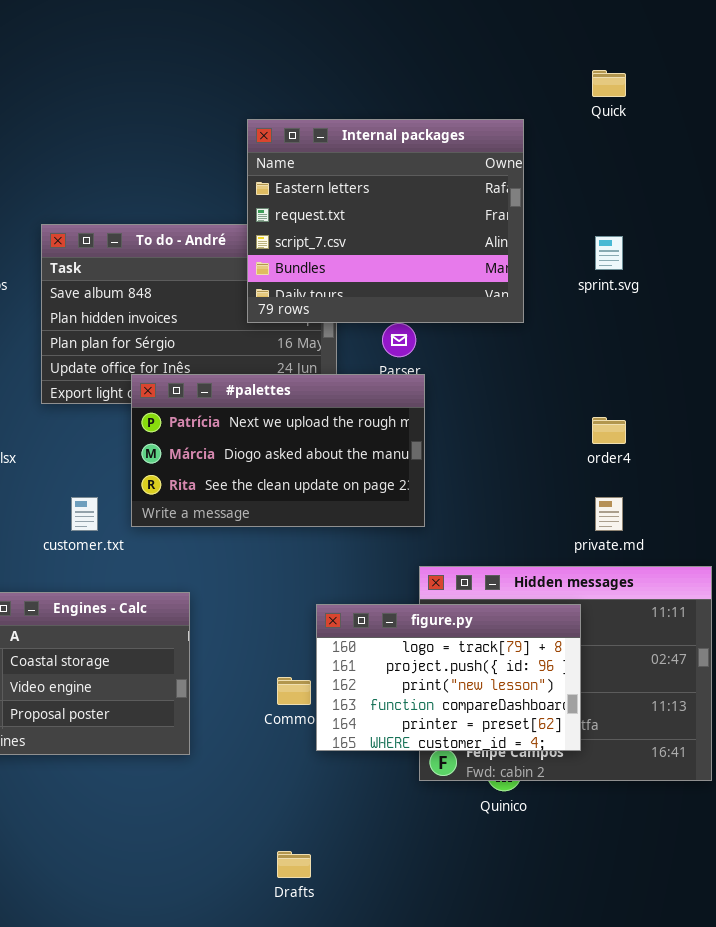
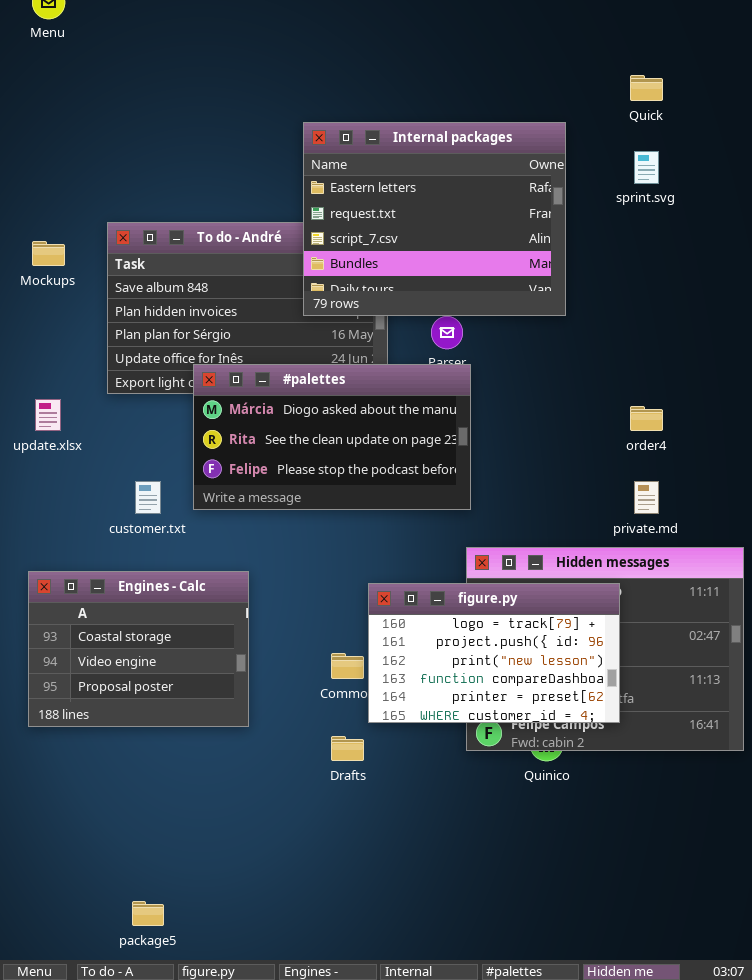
sprint.svg: [595,236,623,270] -> [634,151,659,184], moved
#palettes: [131,374,425,527] -> [193,364,471,510], scrolled down 1 row
Drafts: [277,851,311,878] -> [331,736,364,761], moved

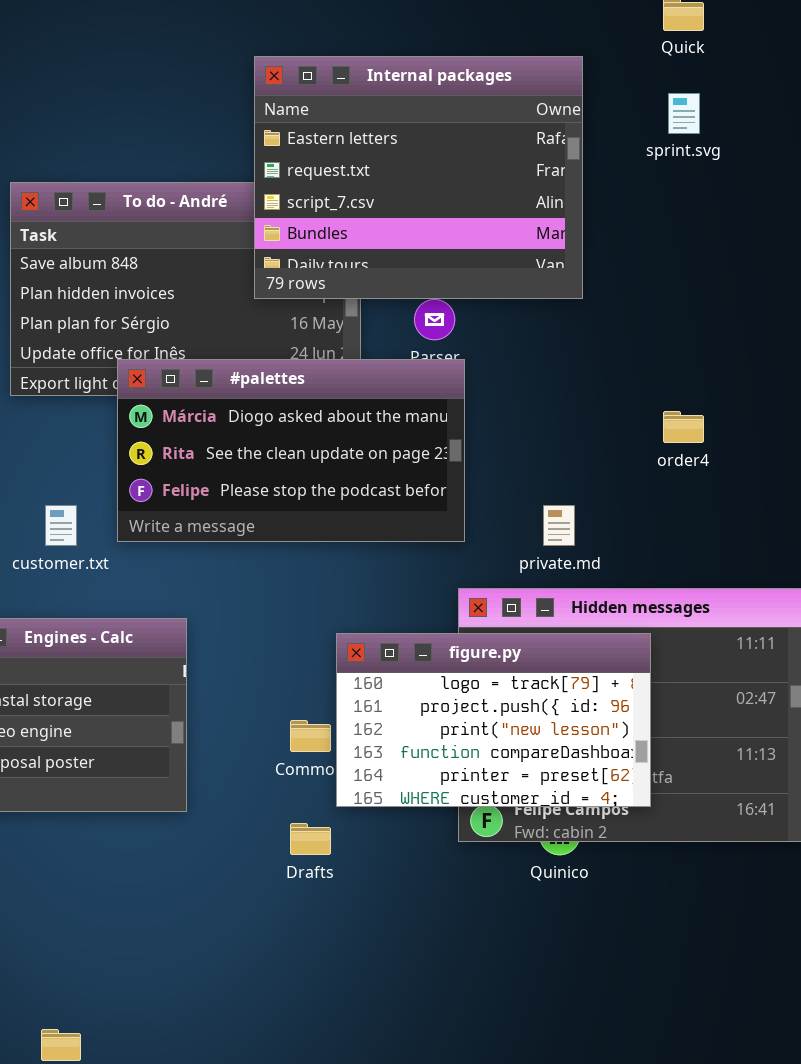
private.md: [634,481,659,514] -> [543,505,575,546], moved

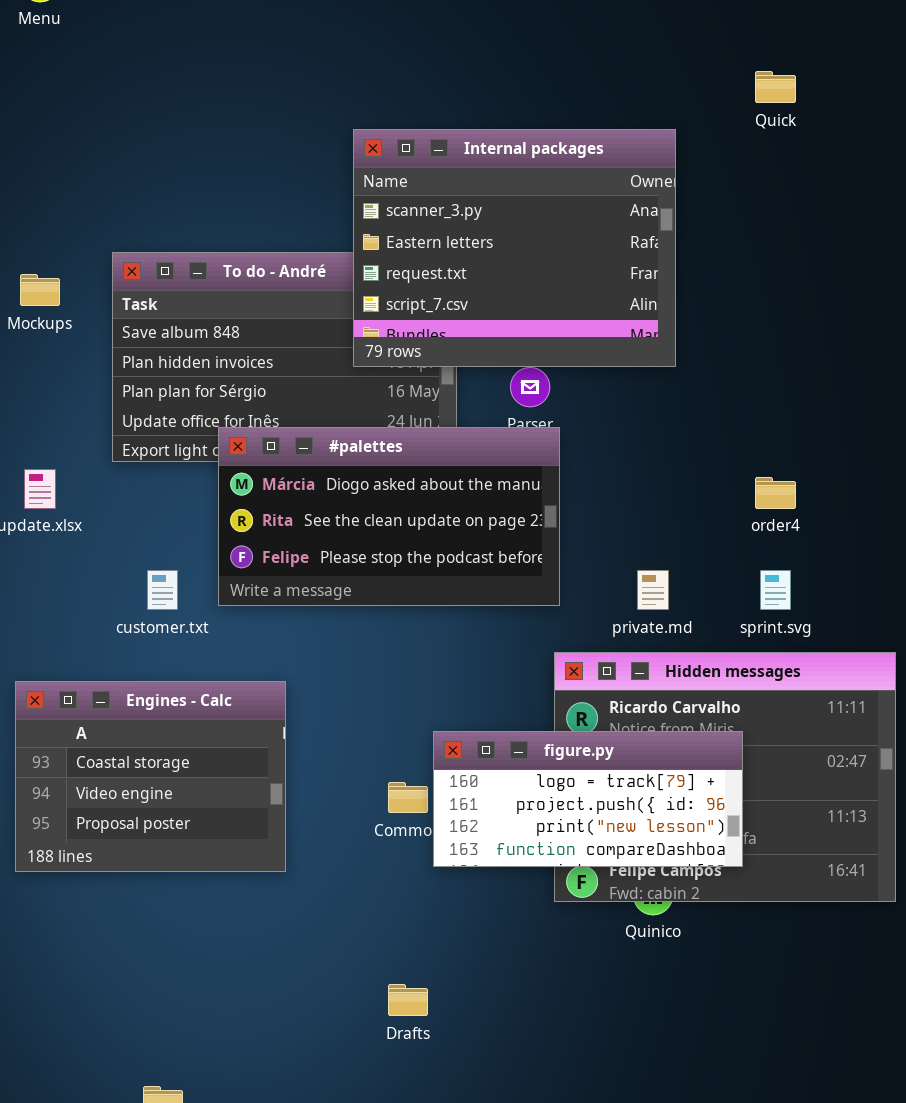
Internal packages: [254,56,583,299] -> [353,129,676,367], scrolled up 1 row
sprint.svg: [668,93,700,134] -> [760,570,791,610], moved
figure.py: [336,633,651,807] -> [433,731,743,867], resized
Drafts: [290,823,331,855] -> [388,984,428,1016], moved

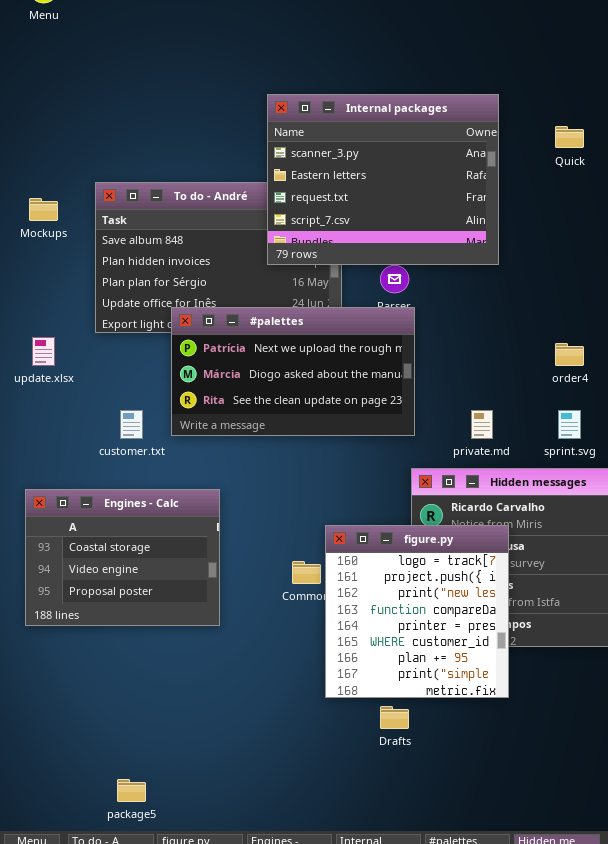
Quick: [755,71,796,103] -> [555,126,584,148], moved
#palettes: [218,427,560,606] -> [171,307,415,436], scrolled up 1 row
figure.py: [433,731,743,867] -> [325,525,509,698], resized
Drafts: [388,984,428,1016] -> [380,706,409,729], moved

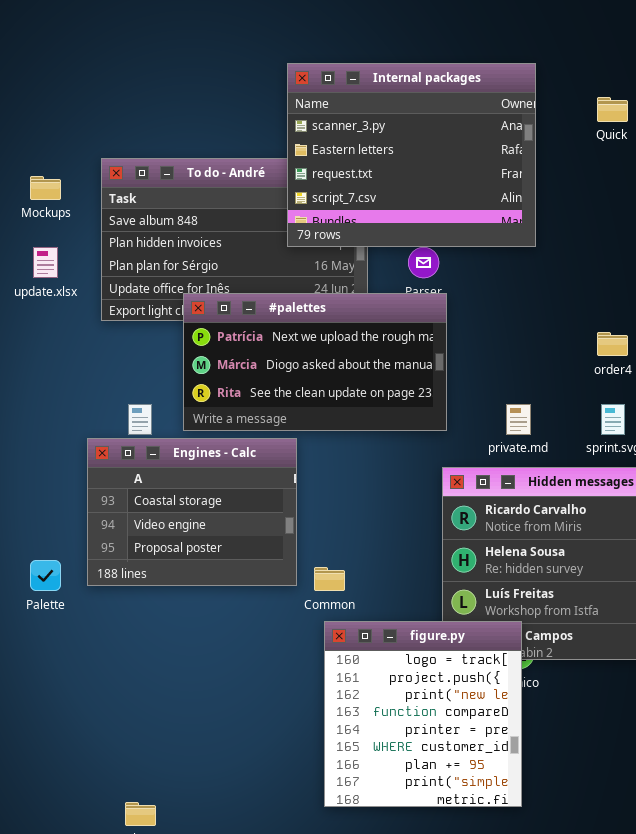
update.xlsx: [32,337,55,366] -> [33,247,58,278], moved
Engines - Calc: [25,489,220,626] -> [87,438,297,586], moved
figure.py: [325,525,509,698] -> [324,621,522,807], moved

